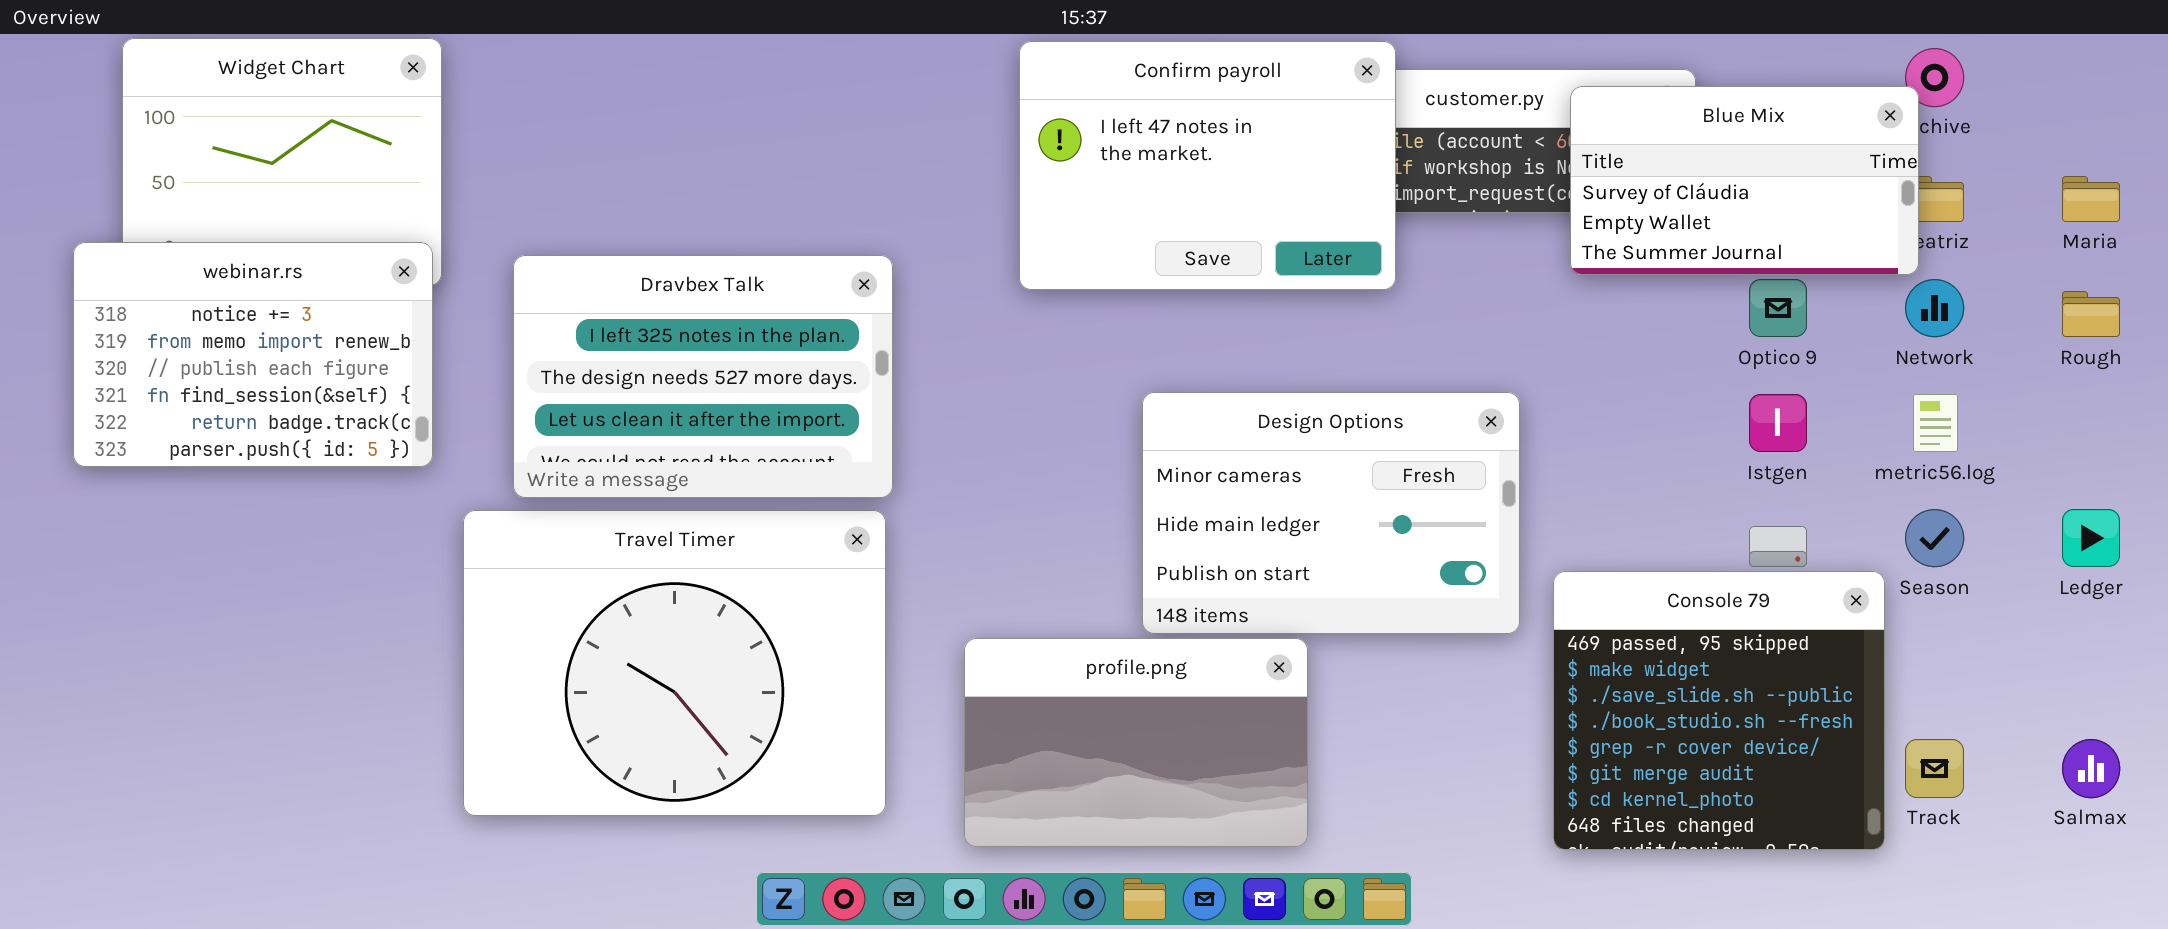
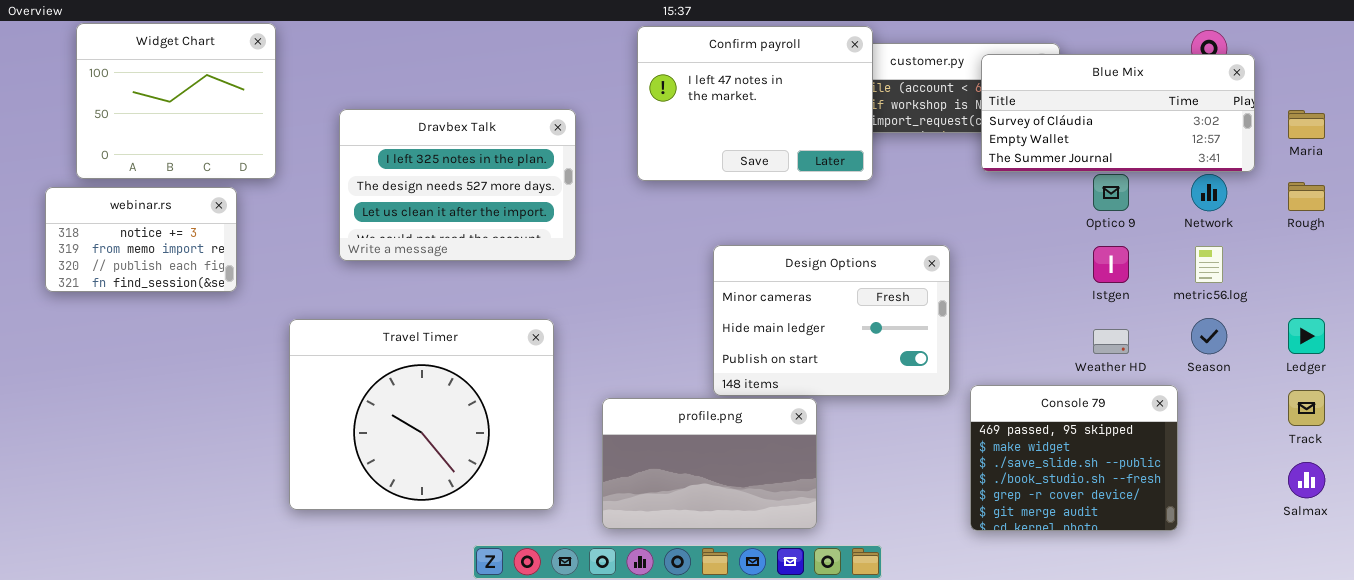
Blue Mix: [1570,86,1919,275] -> [981,54,1255,172], resized
webinar.rs: [73,242,433,467] -> [45,187,237,292], resized
Dravbex Talk: [513,255,893,498] -> [339,109,576,261], moved
Console 79: [1553,571,1885,850] -> [970,385,1178,531], resized
Track: [1905,739,1964,798] -> [1288,390,1325,426], moved

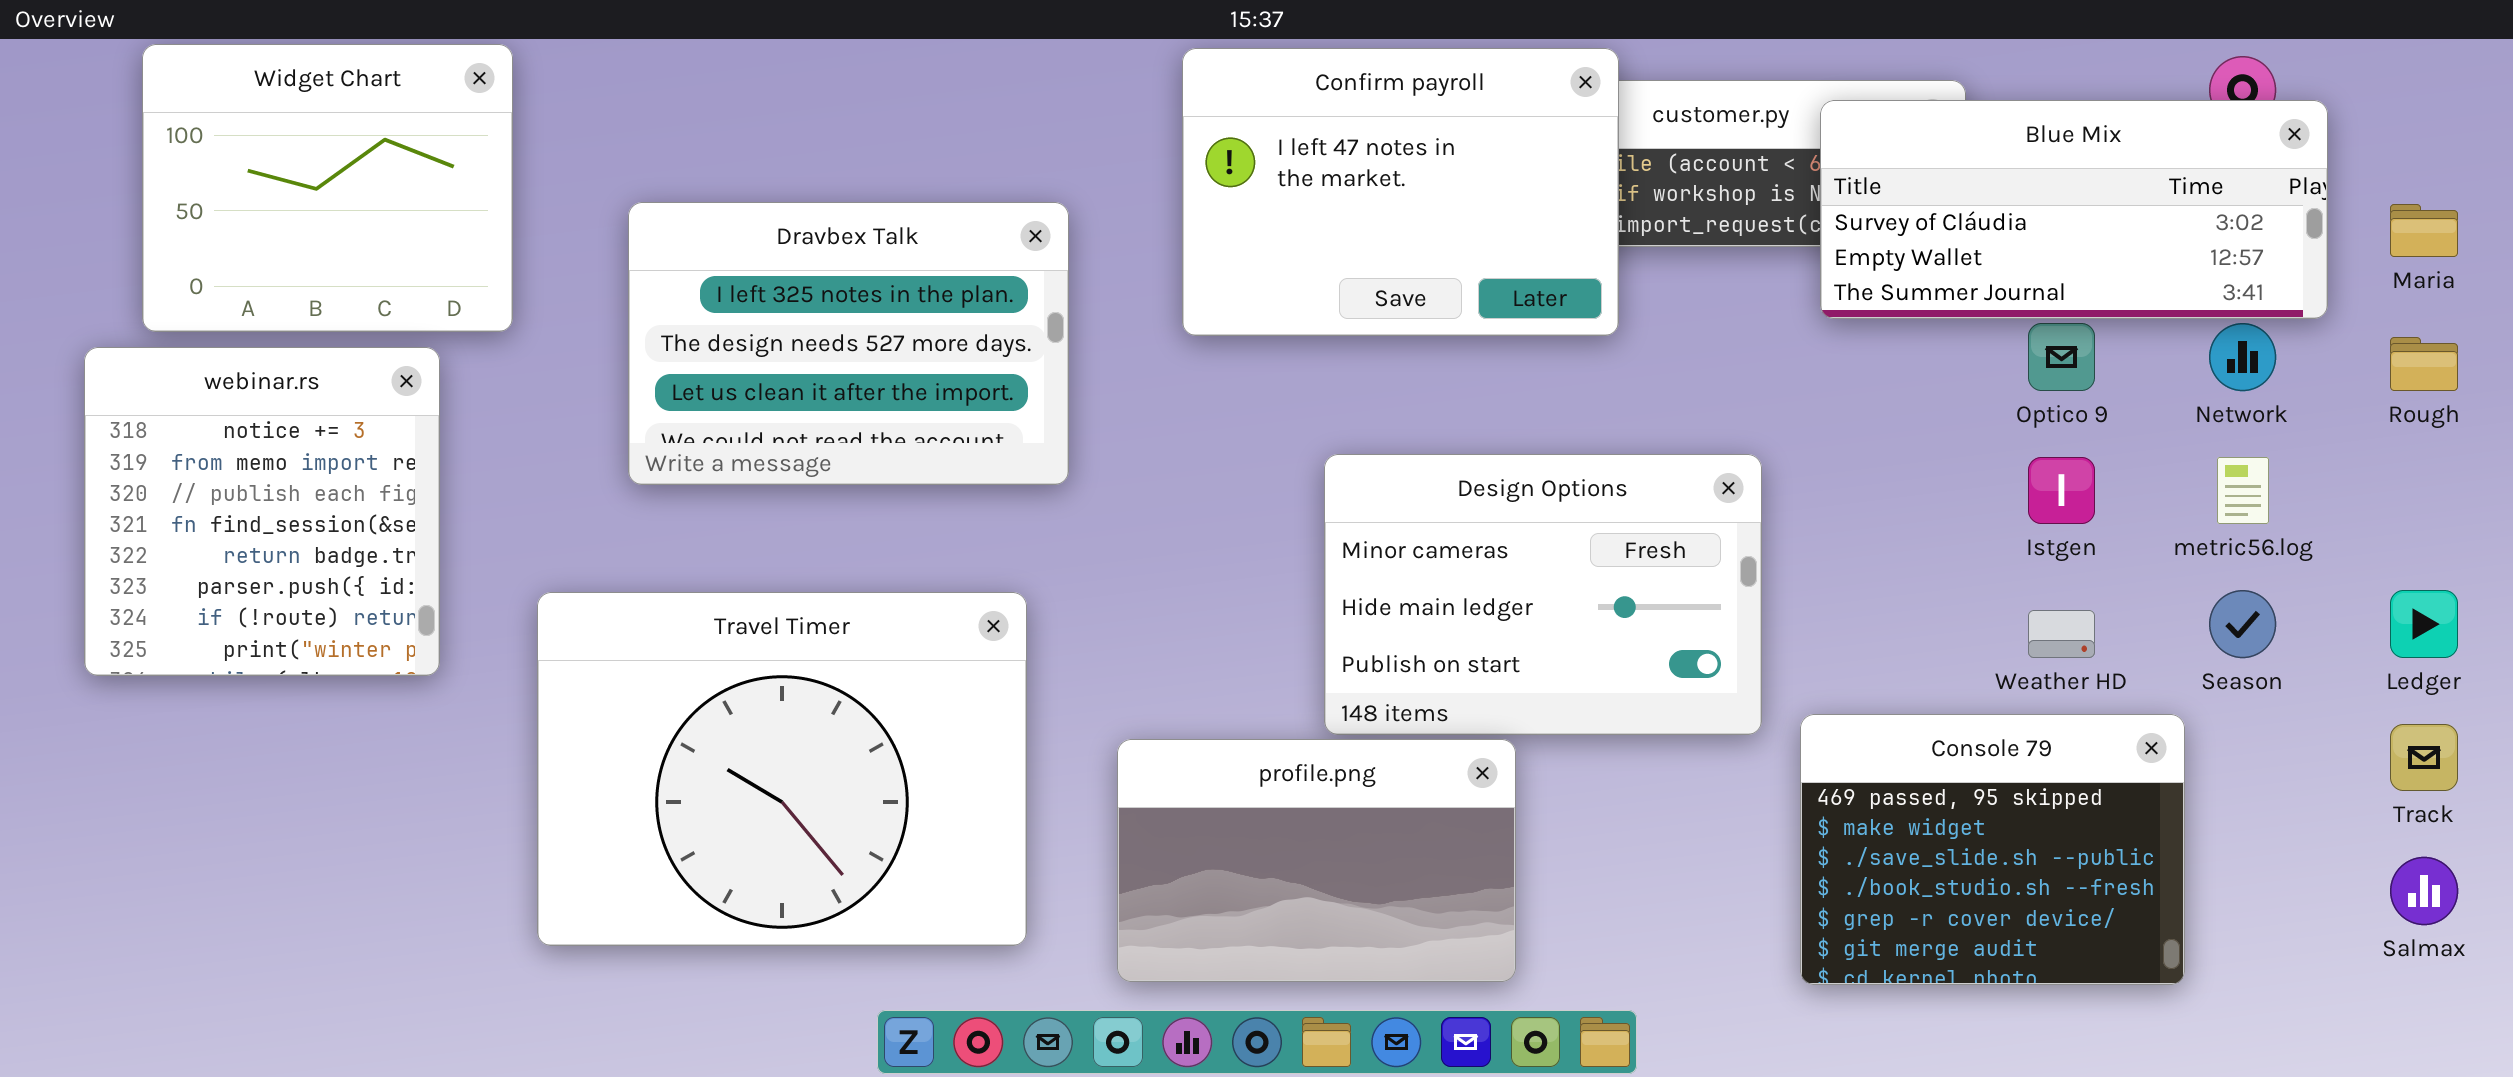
webinar.rs: [45,187,237,292] -> [84,347,440,676], resized

